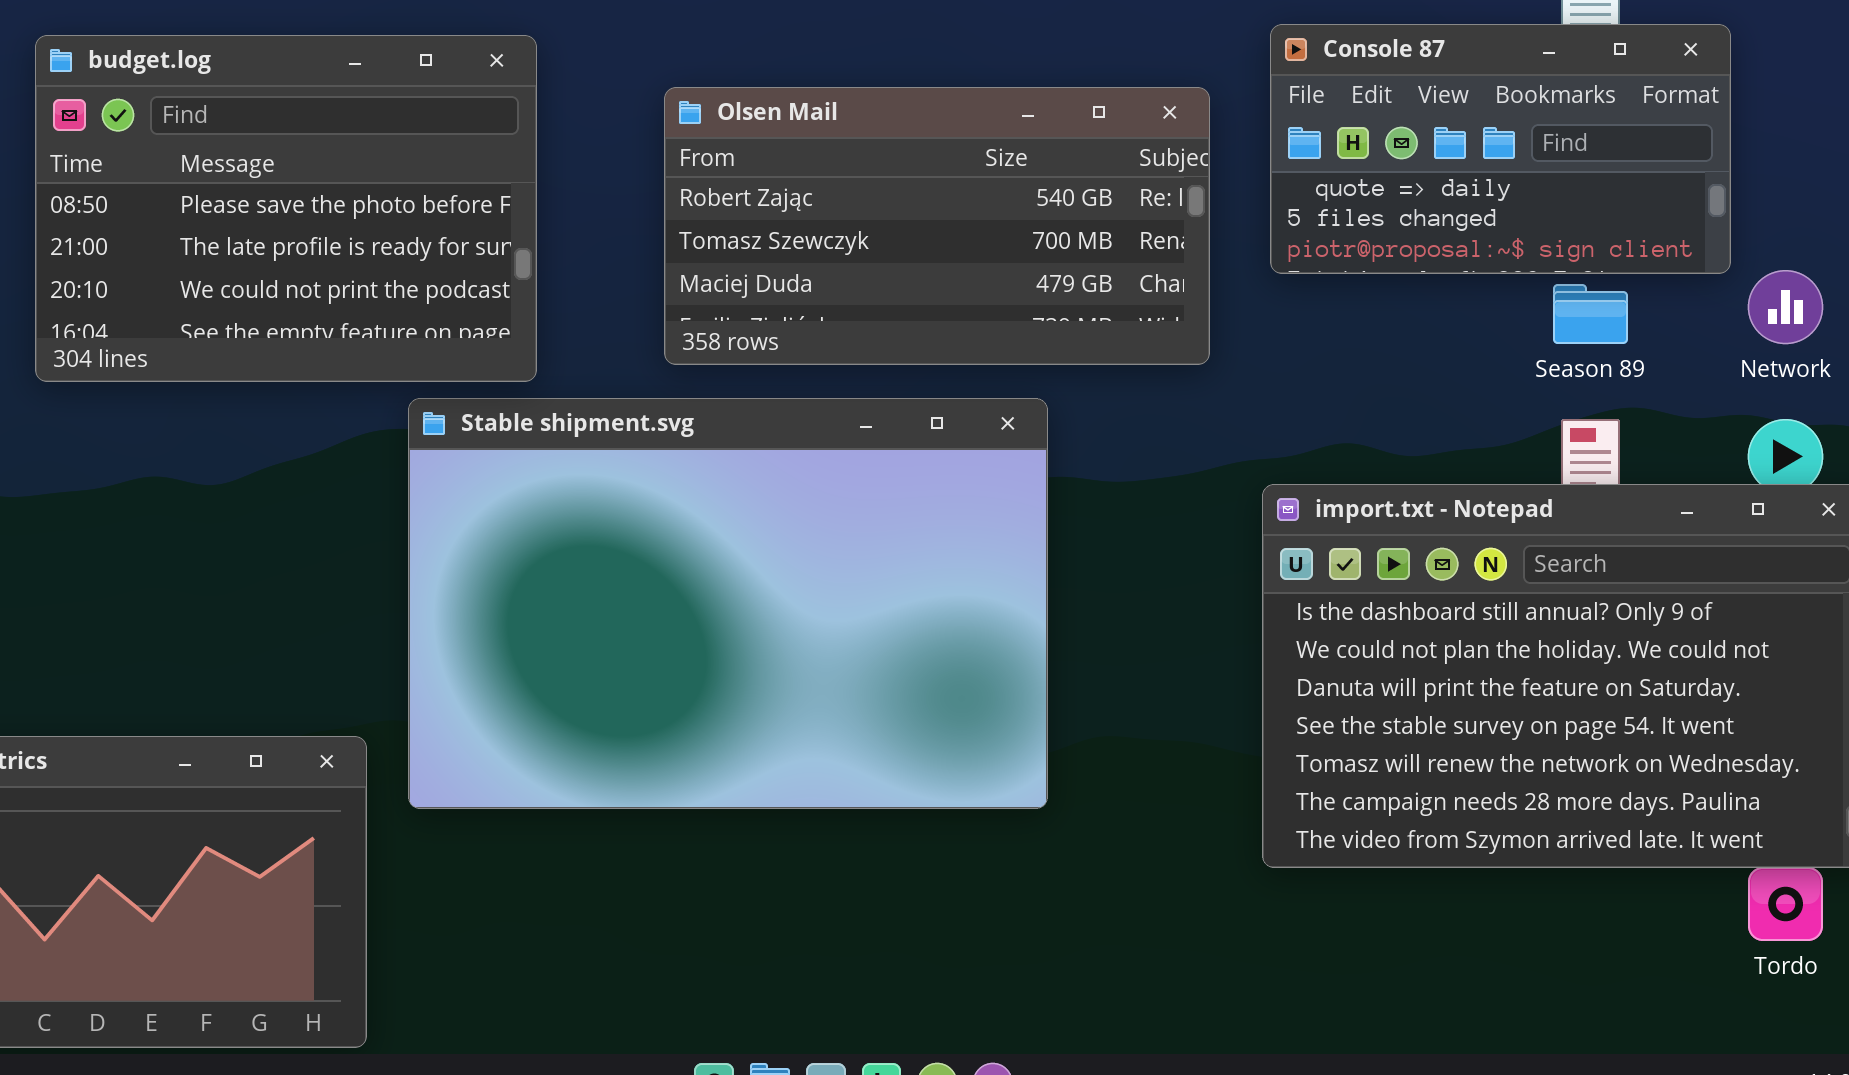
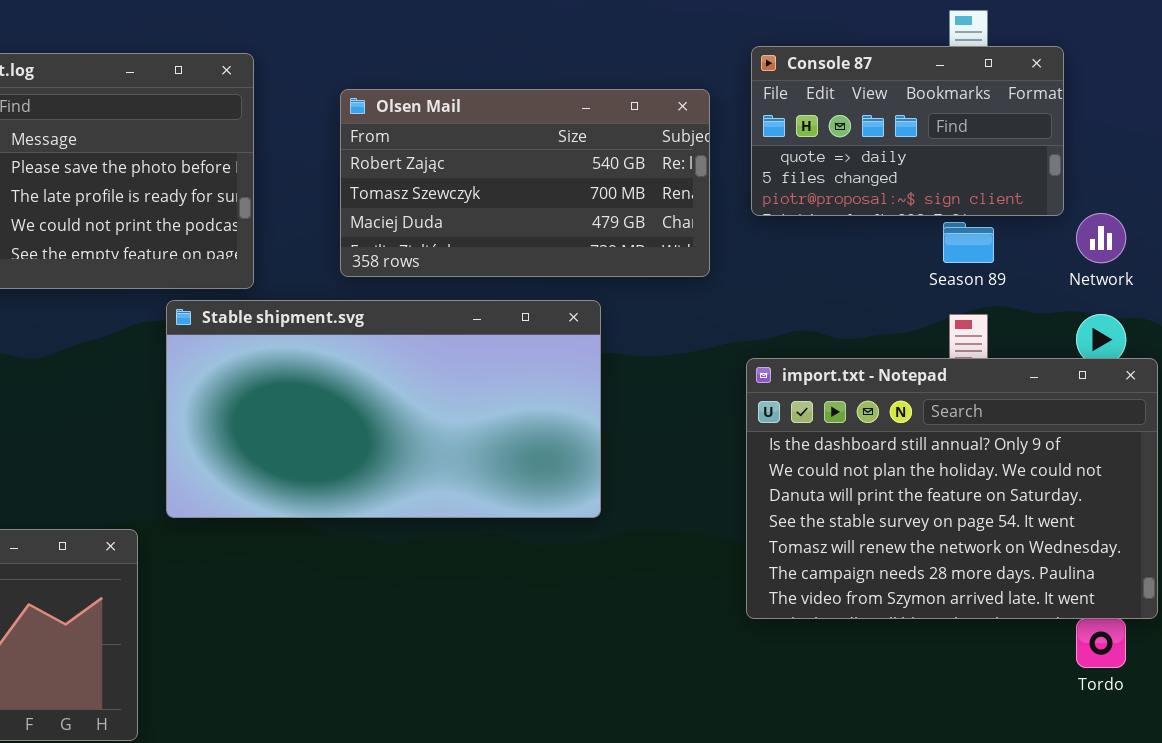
Stable shipment.svg: [408,398,1048,809] -> [166,300,601,518], resized

